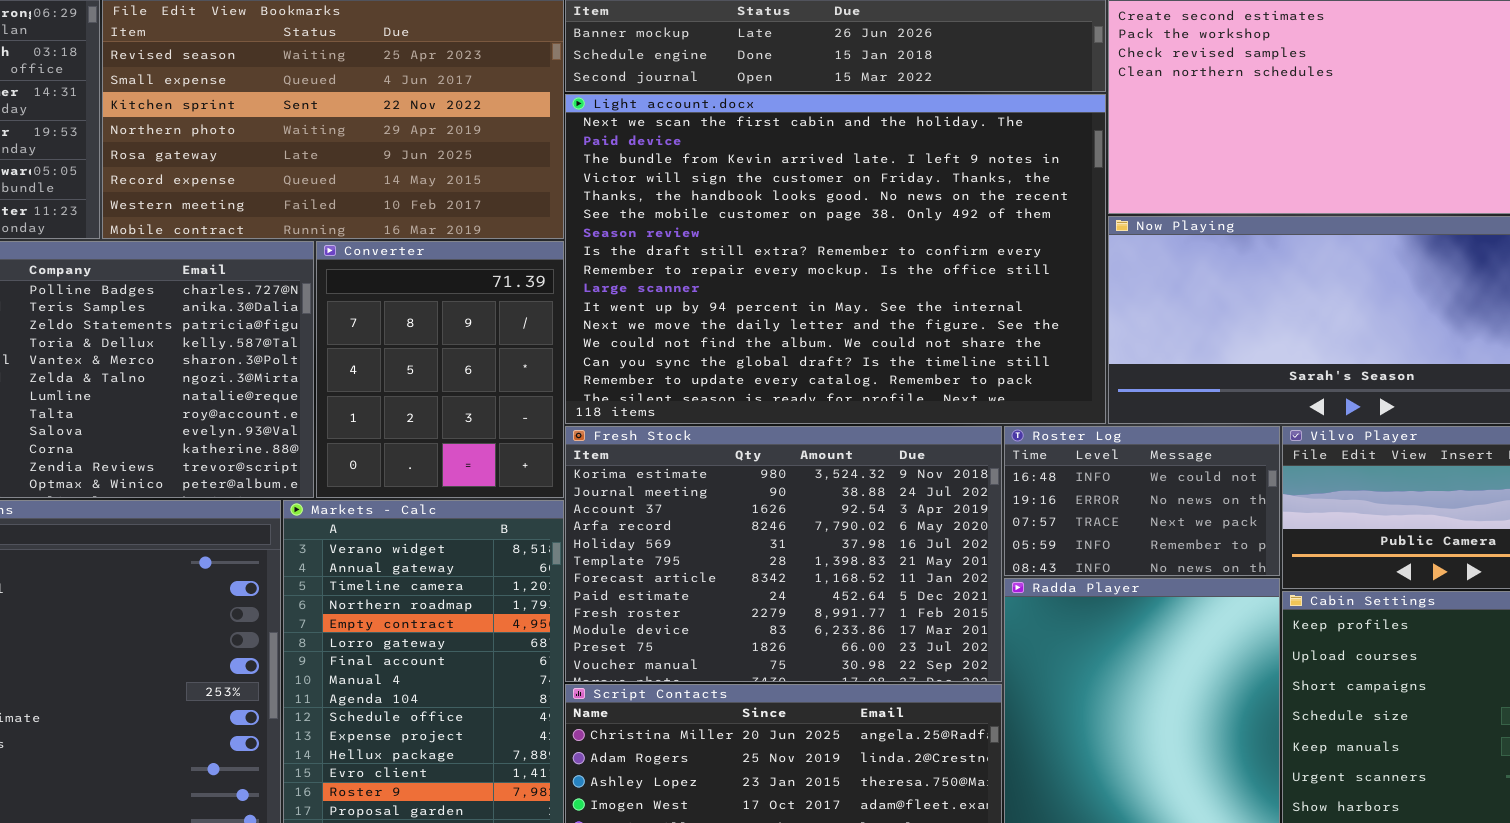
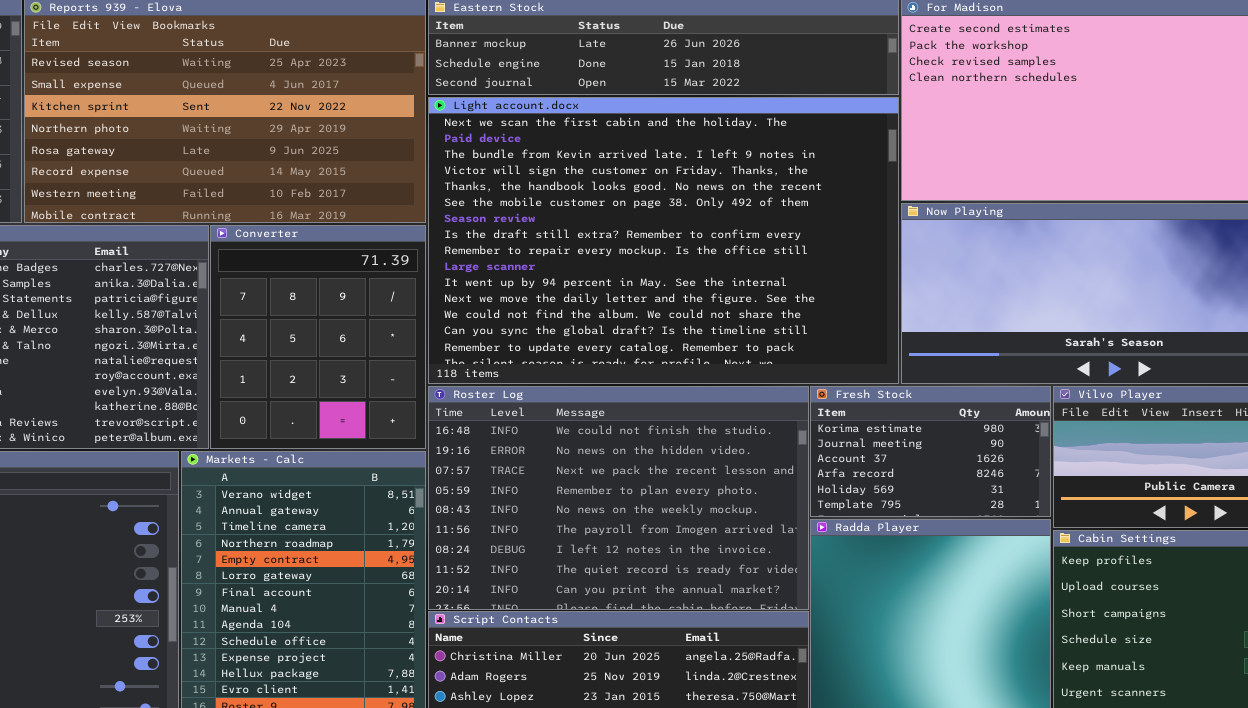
Fresh Stock: [565,426,1002,682] -> [810,386,1051,517], moved, resized
Roster Log: [1004,426,1280,576] -> [428,386,809,610], moved, resized

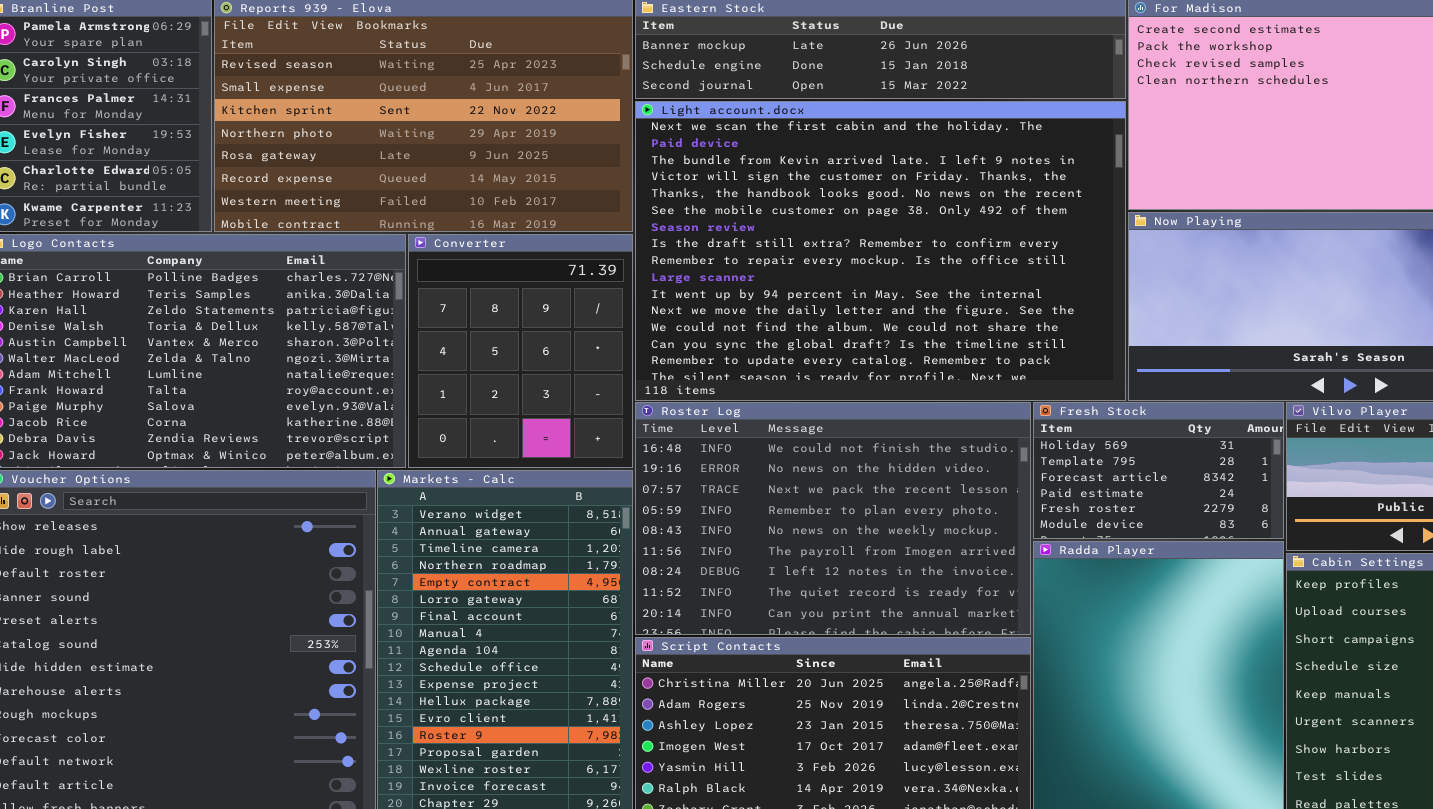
Fresh Stock: [810,386,1051,517] -> [1033,402,1284,539], scrolled down 4 rows

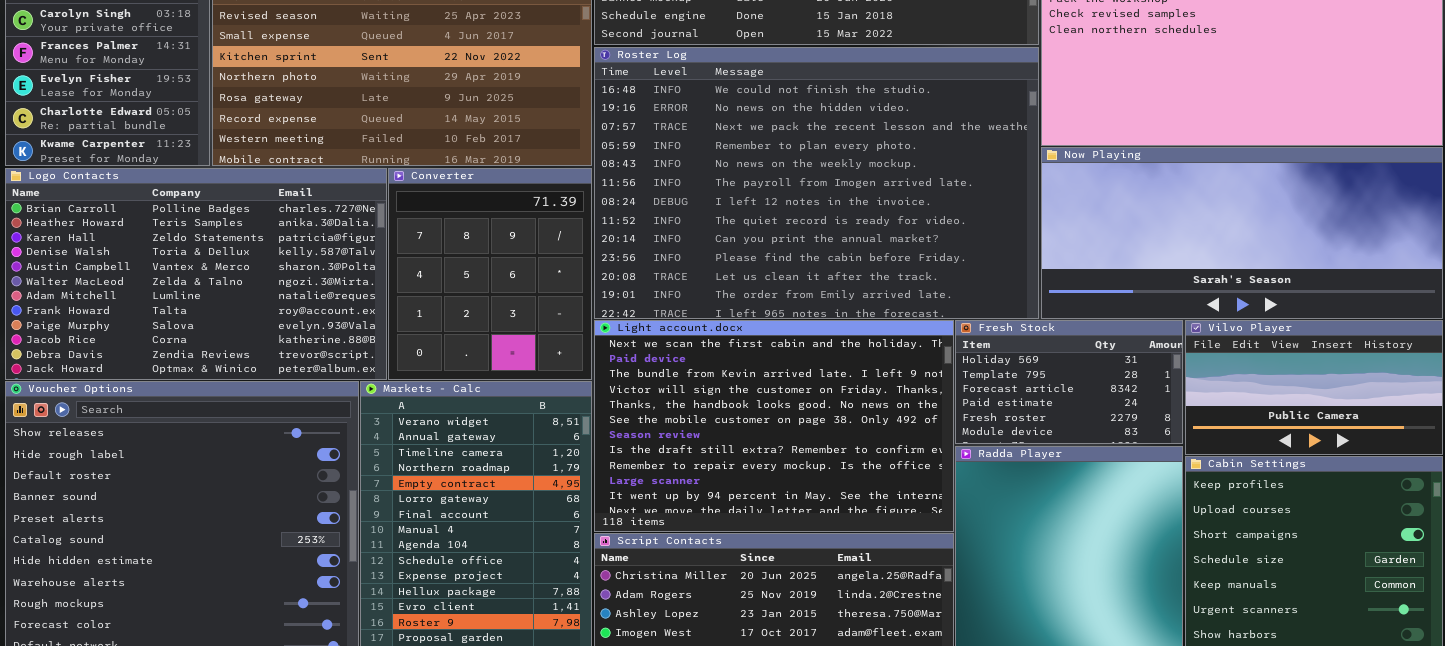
Light account.docx: [635,101,1126,401] -> [594,320,954,532], moved, resized
Roster Log: [635,402,1031,635] -> [594,47,1039,319], moved, resized

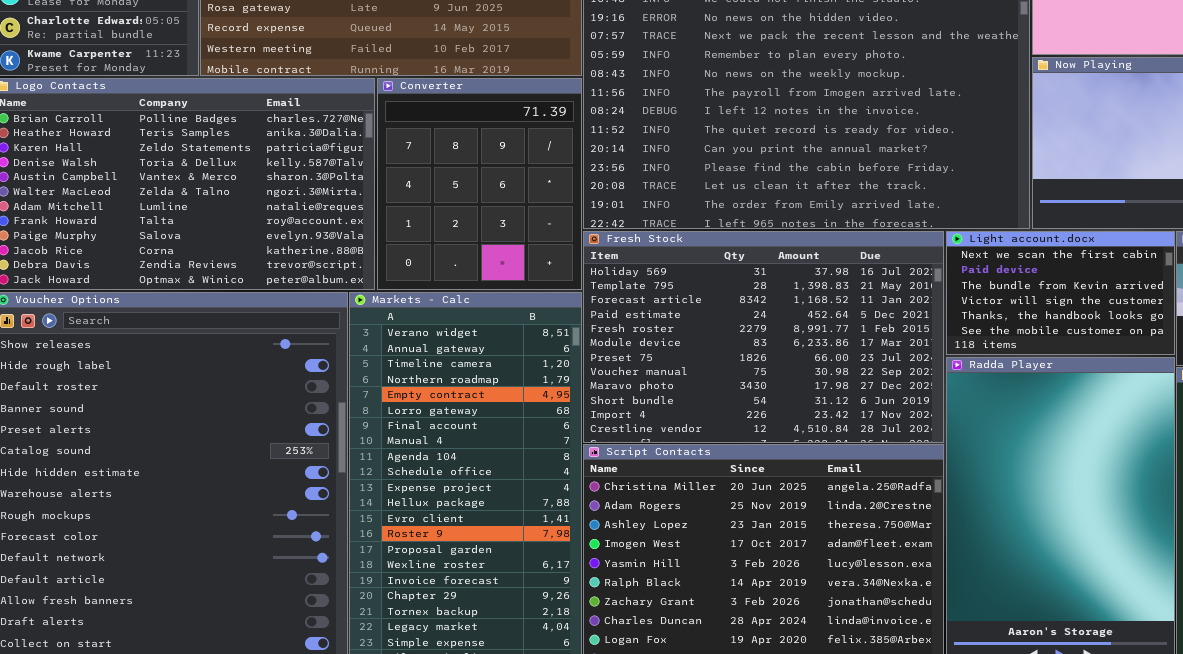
Light account.docx: [594,320,954,532] -> [946,231,1175,355], moved, resized
Fresh Stock: [955,320,1183,444] -> [583,231,944,443], moved, resized

